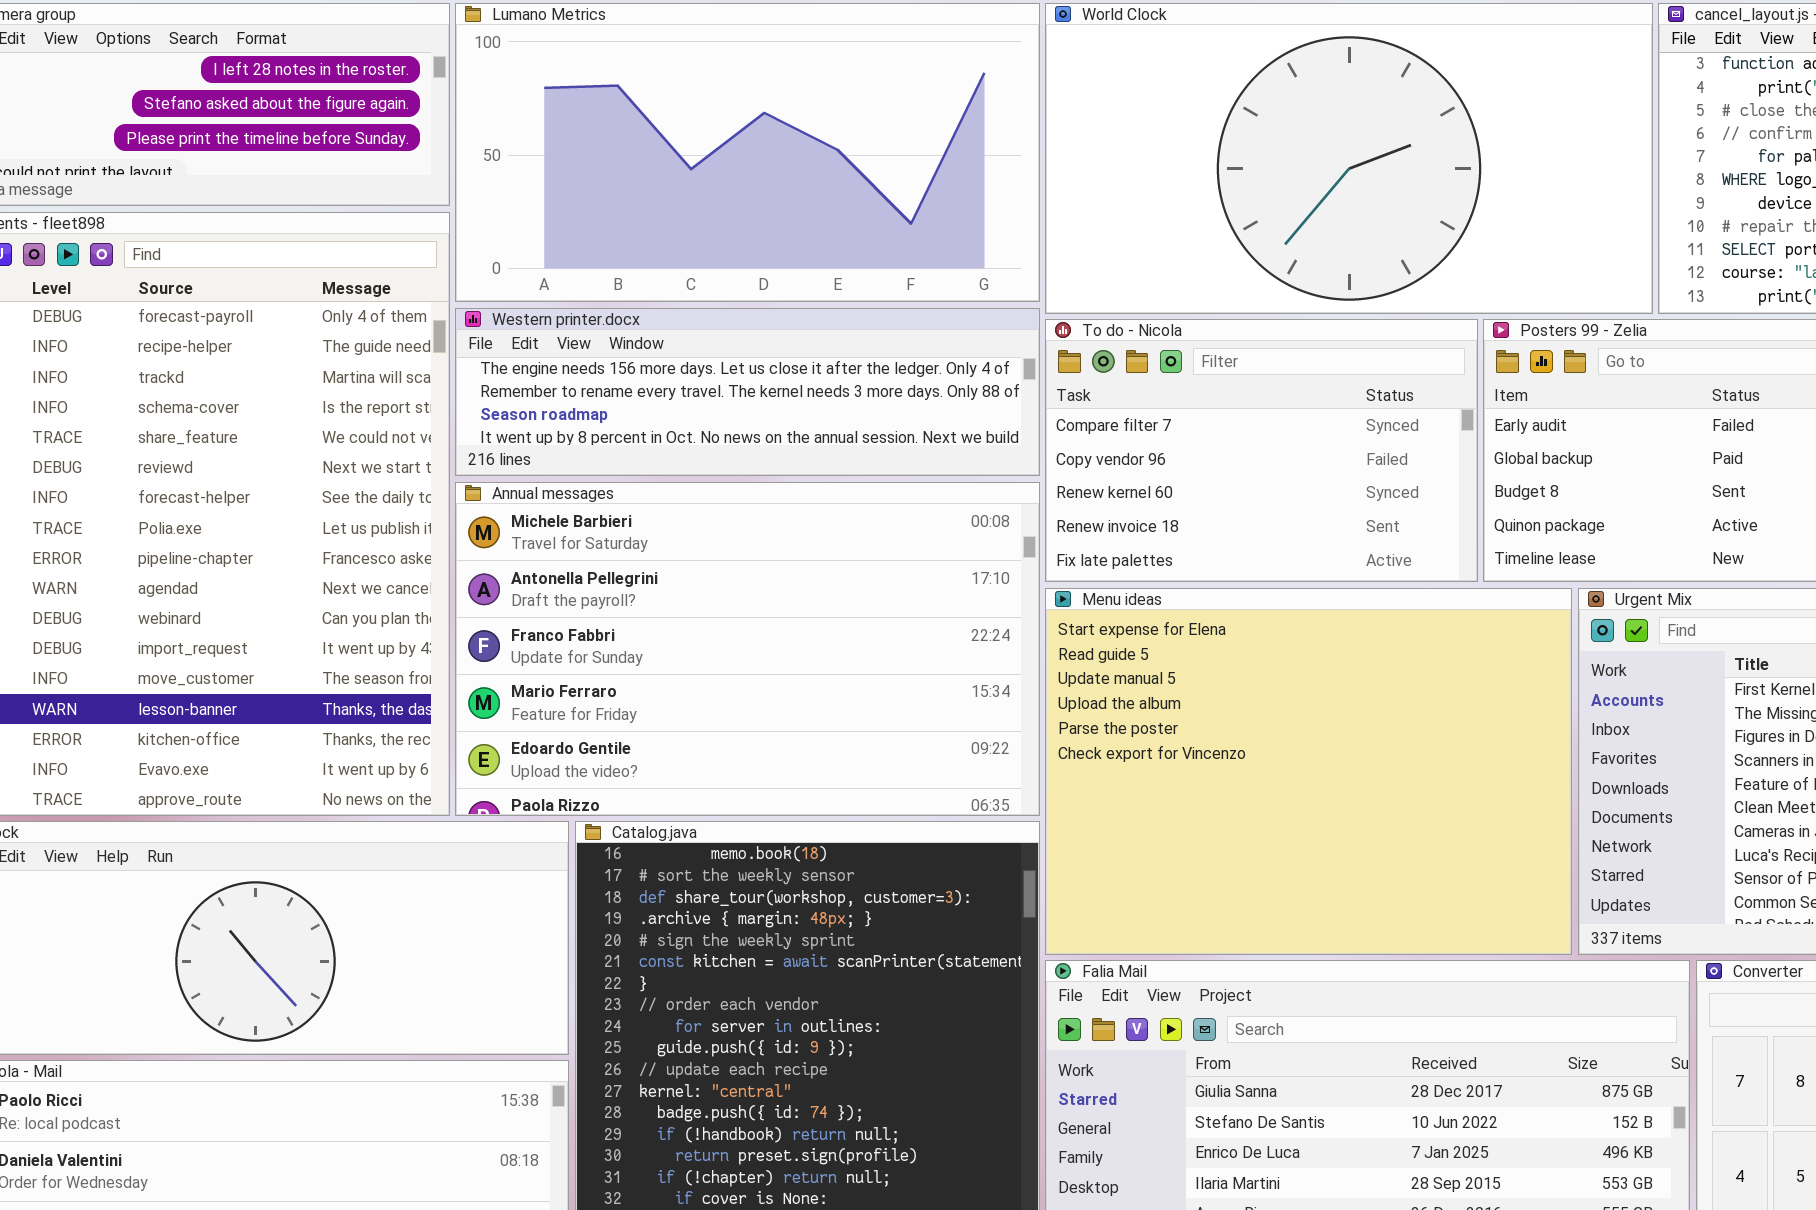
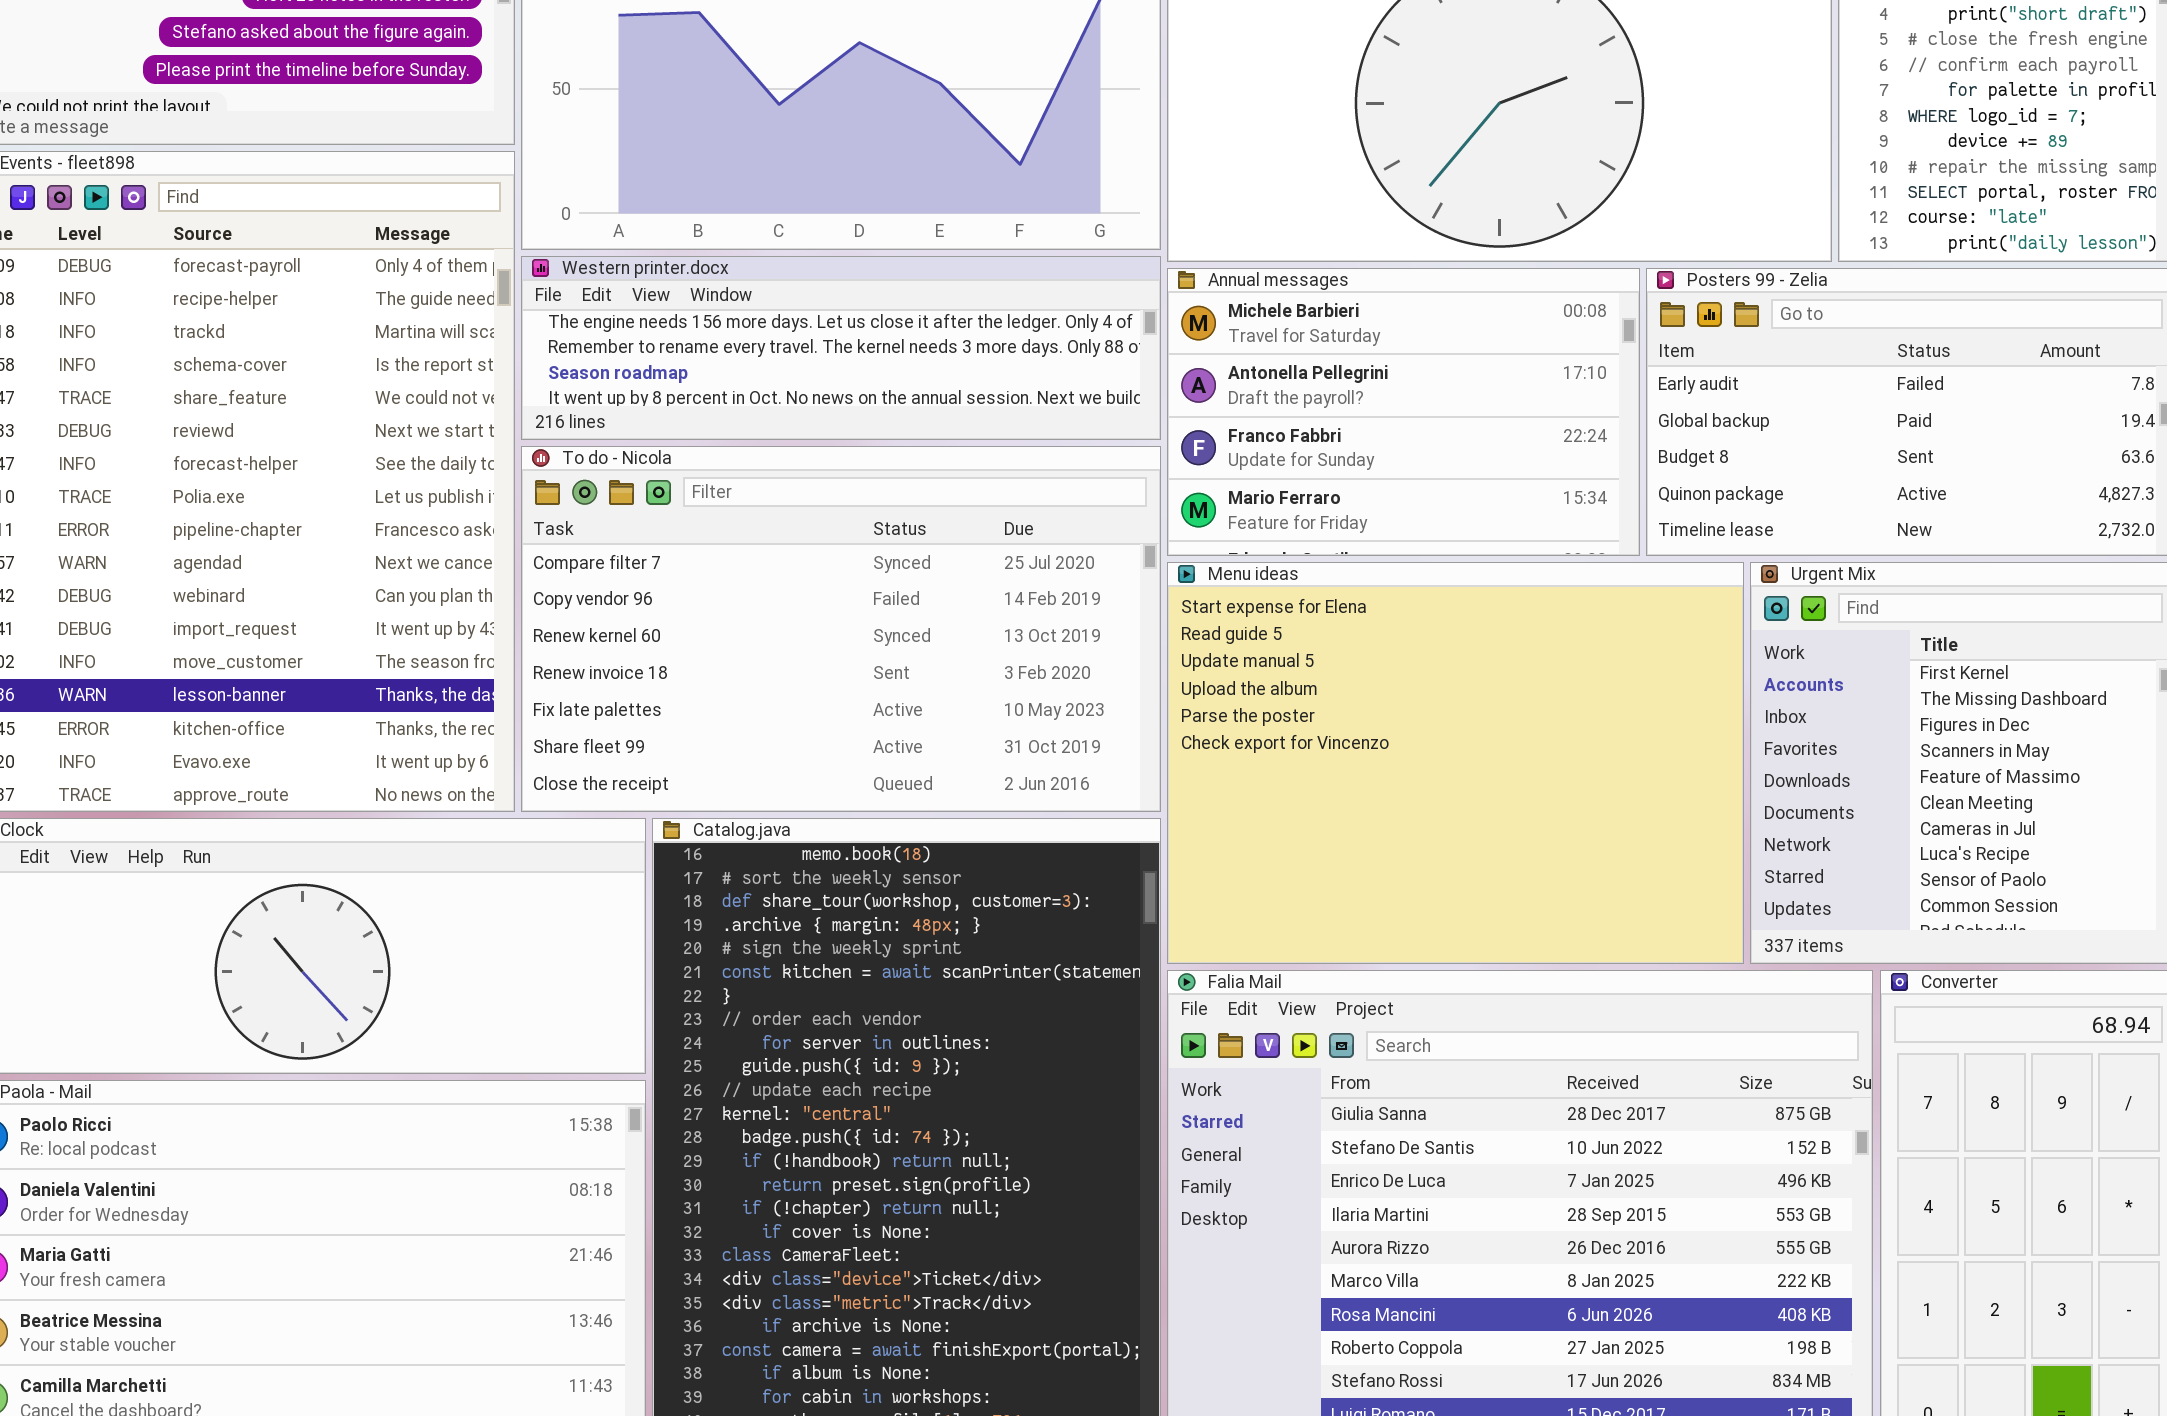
To do - Nicola: [1045,319,1478,582] -> [521,446,1161,812], moved, resized
Annual messages: [455,482,1040,816] -> [1167,268,1640,556], moved, resized

